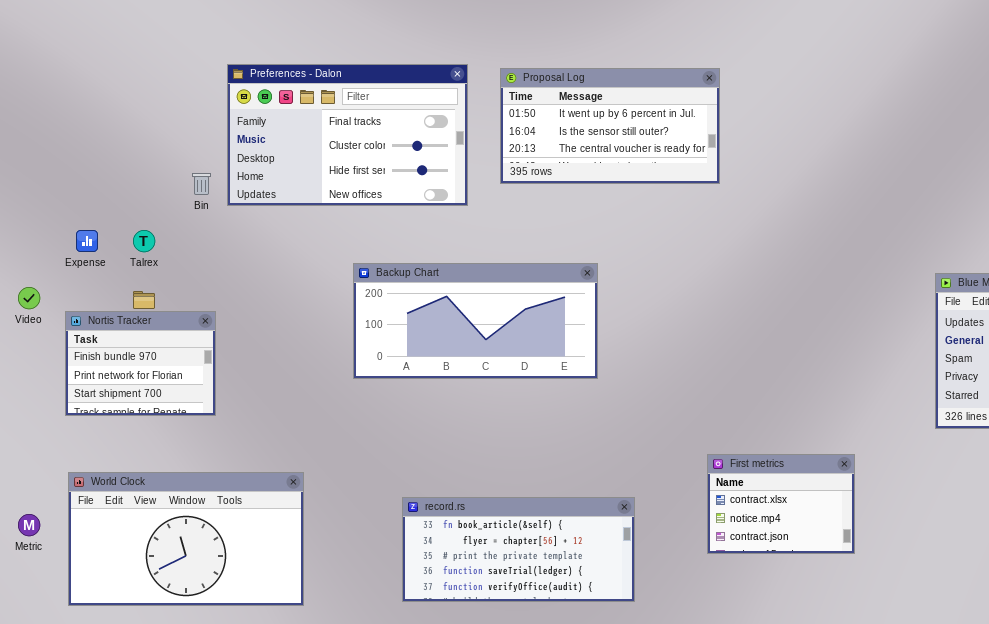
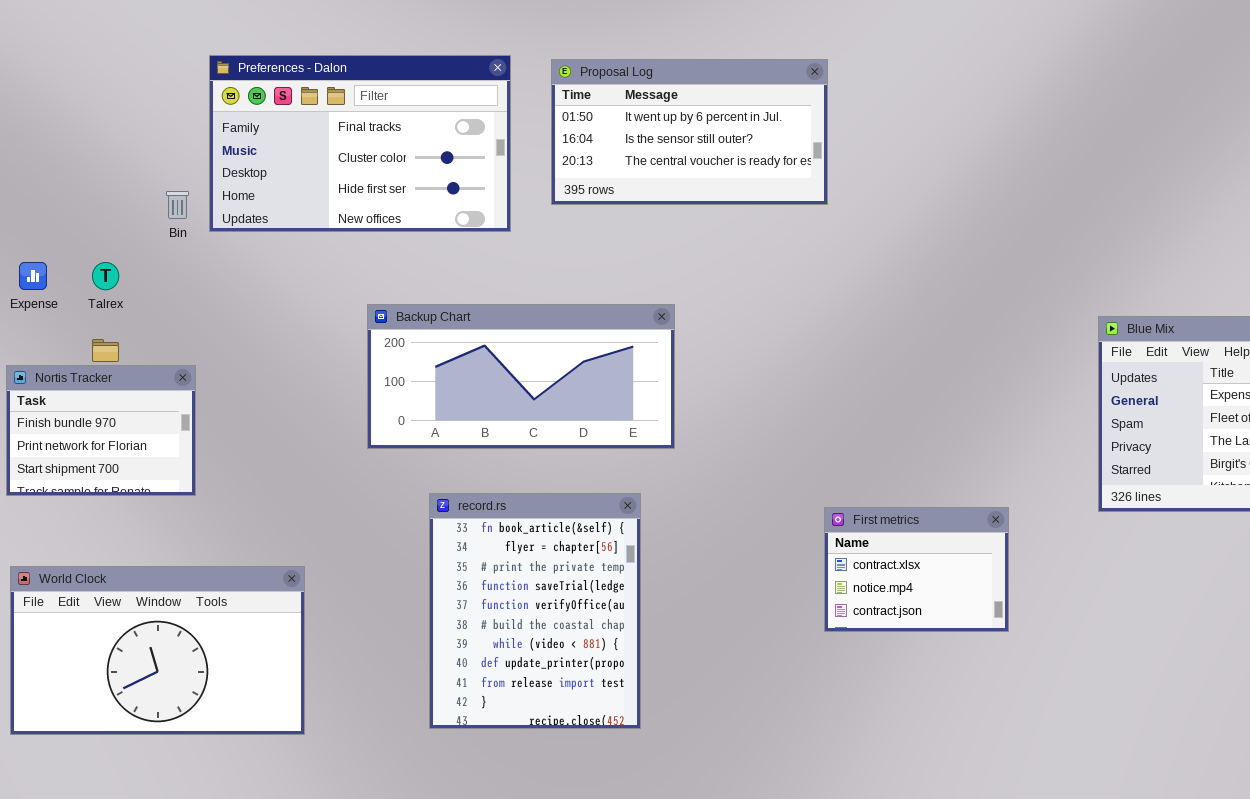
First metrics: [707,454,855,554] -> [824,507,1009,632], moved
record.rs: [402,497,635,602] -> [429,493,641,729], resized

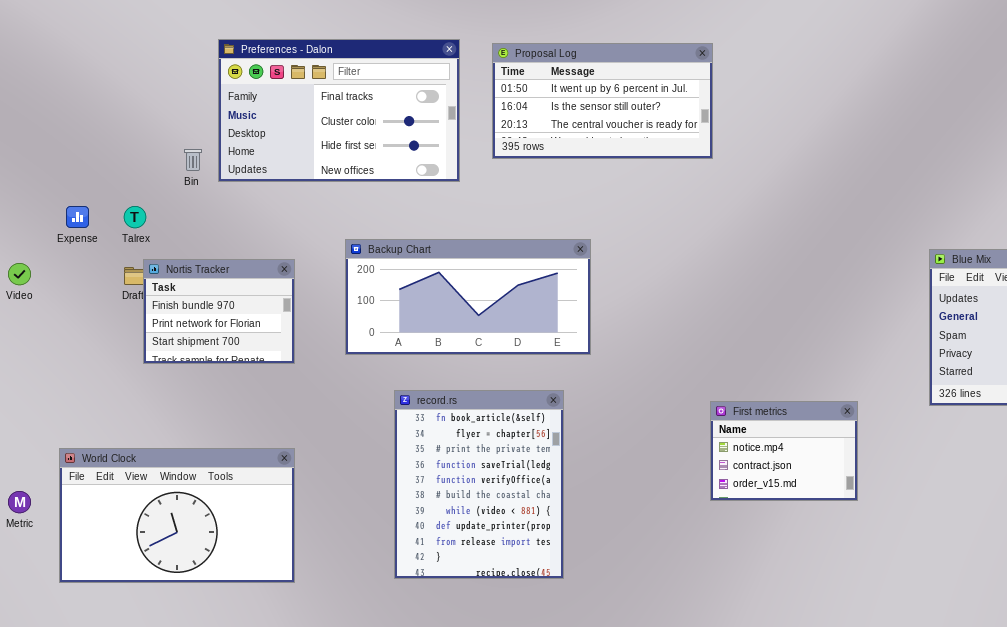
Nortis Tracker: [6,365,196,496] -> [143,259,295,364], moved
First metrics: [824,507,1009,632] -> [710,401,858,501], scrolled down 1 row

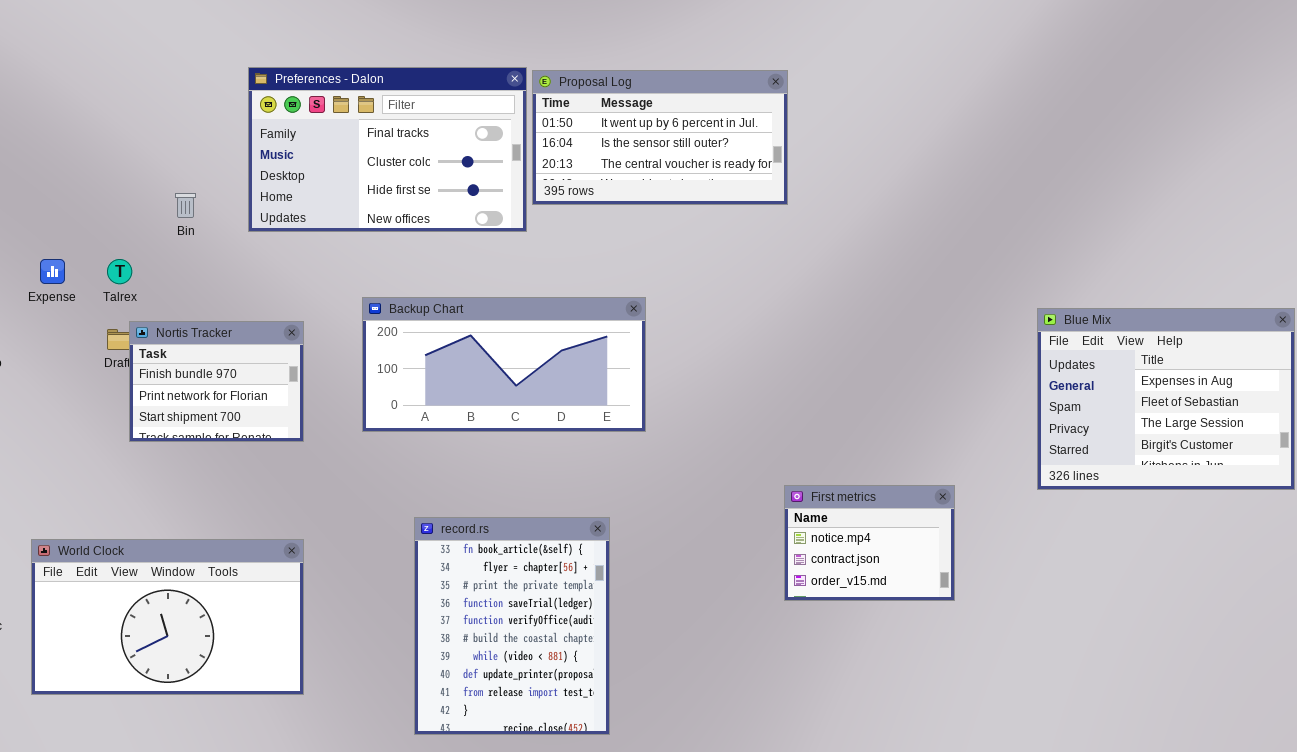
Preferences - Dalon: [218,39,460,182] -> [248,67,527,232], moved
record.rs: [394,390,564,579] -> [414,517,610,735], moved

